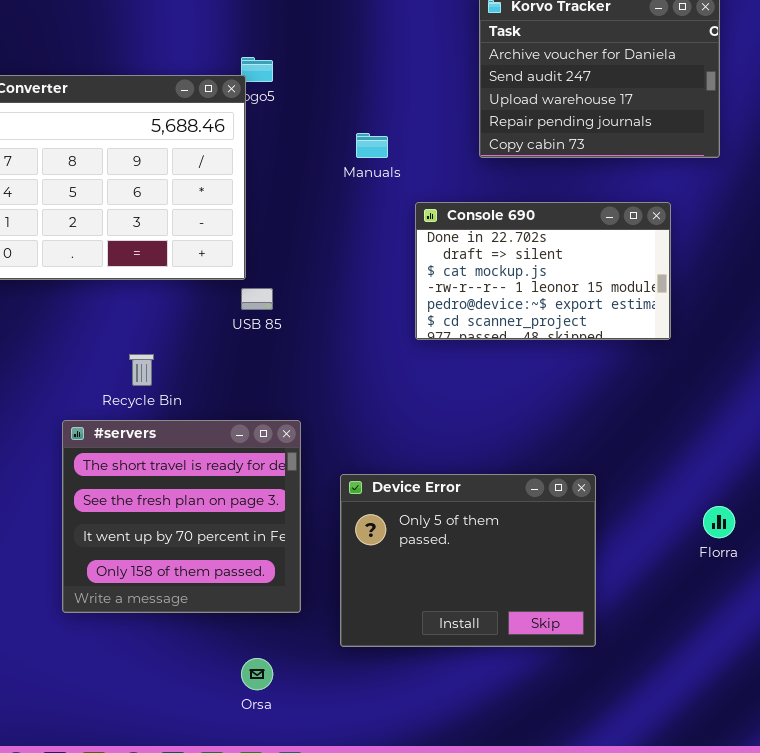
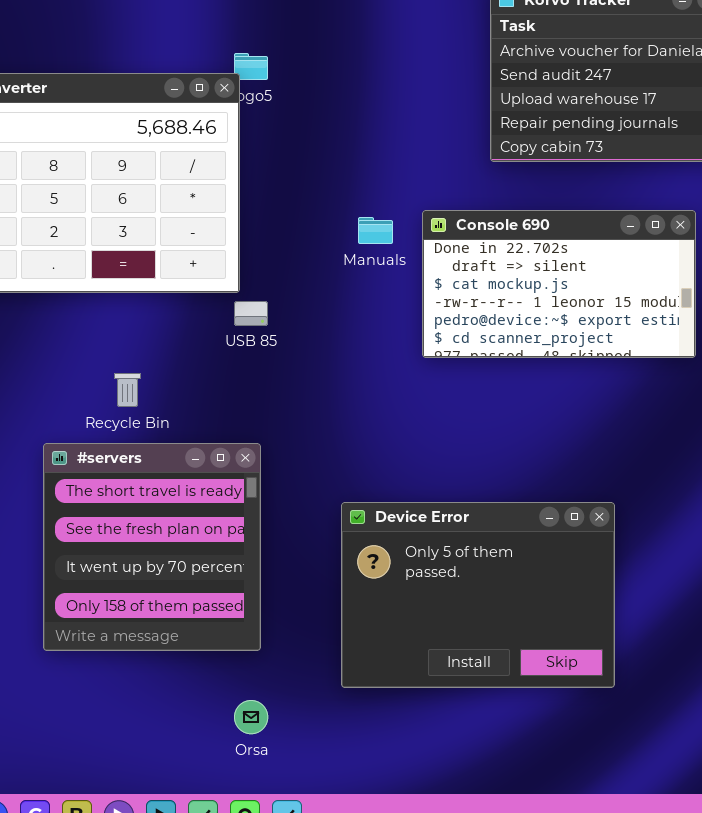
Manuals: [356,133,388,158] -> [358,217,393,244], moved
#servers: [62,420,301,613] -> [43,443,261,651], resized

